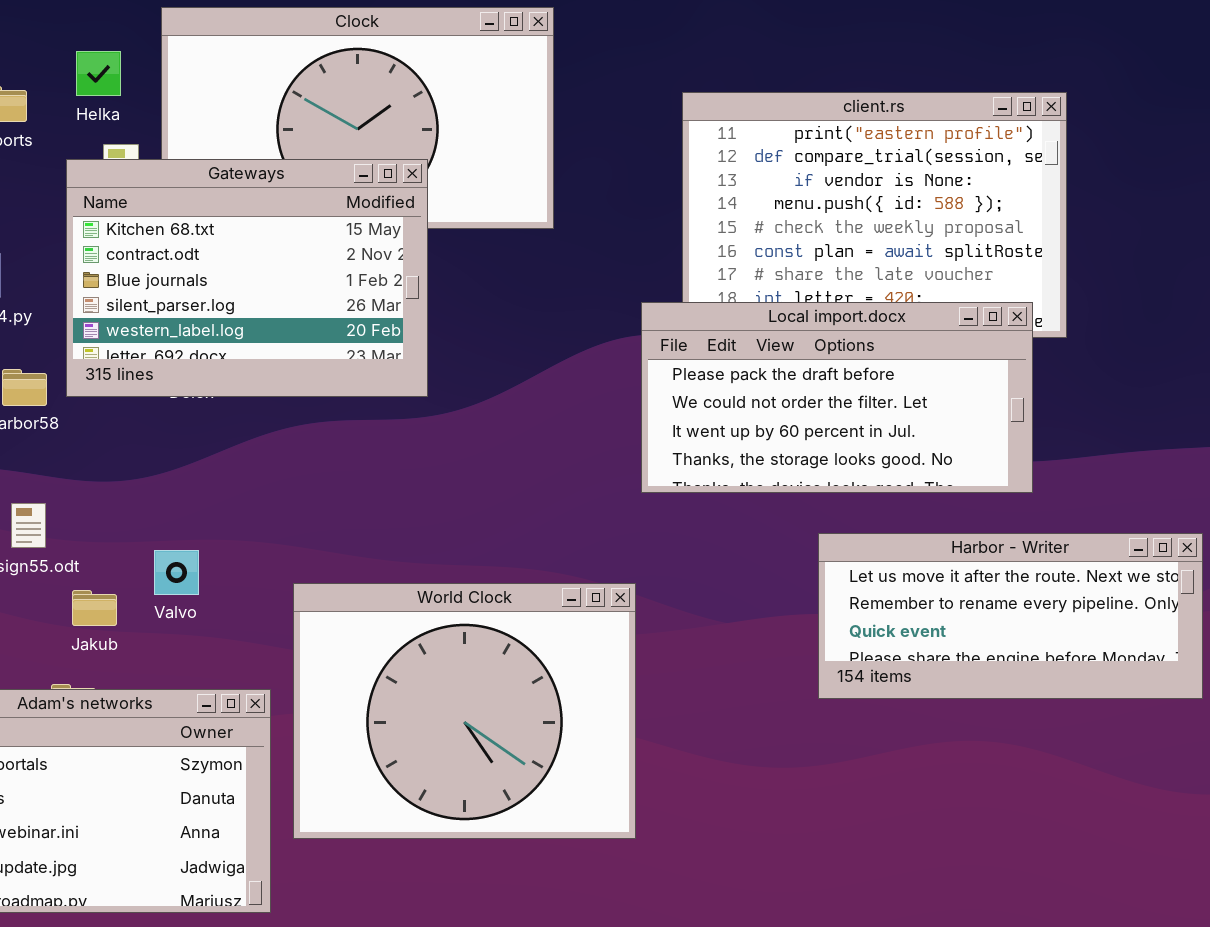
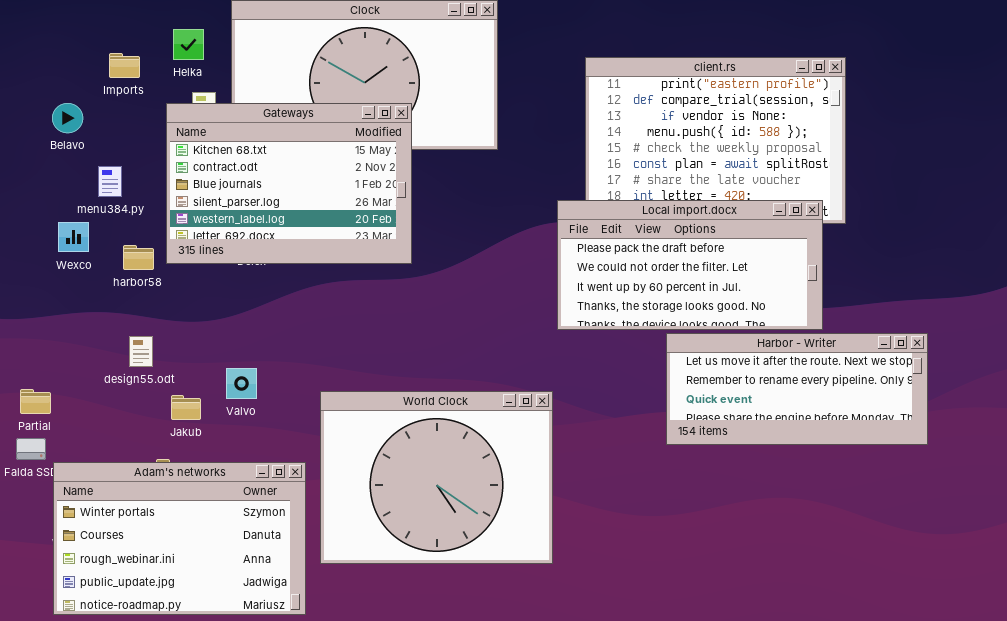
Harbor - Writer: [818,533,1203,699] -> [666,333,928,445], moved

